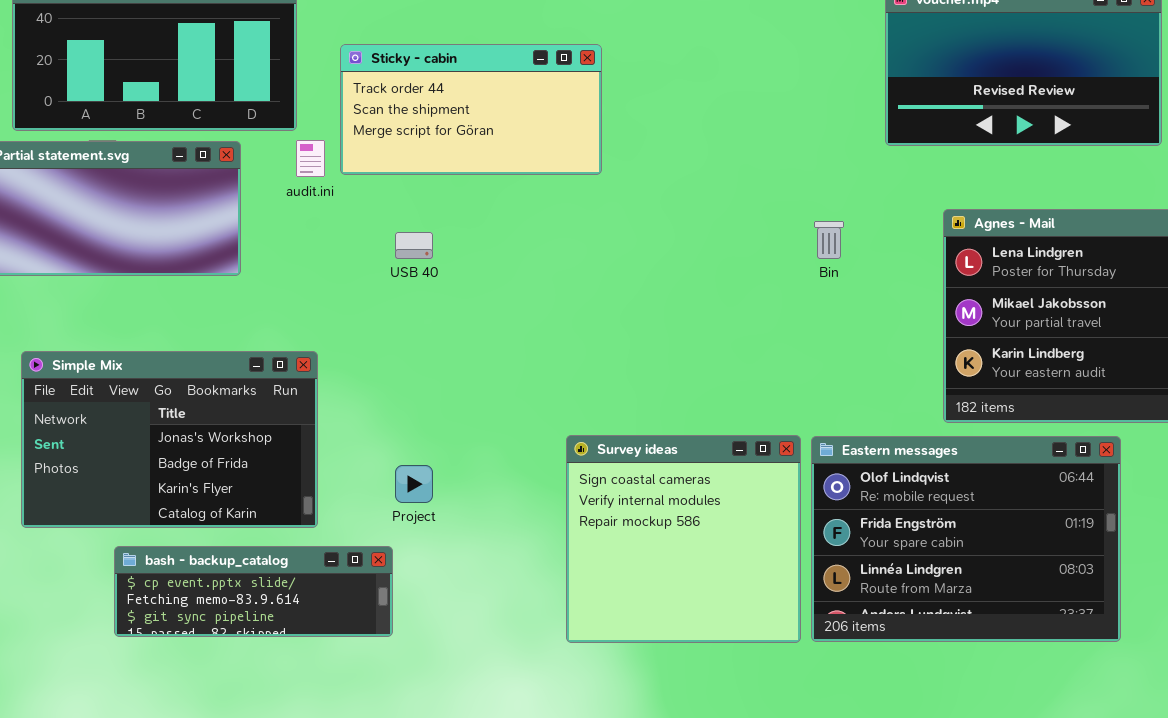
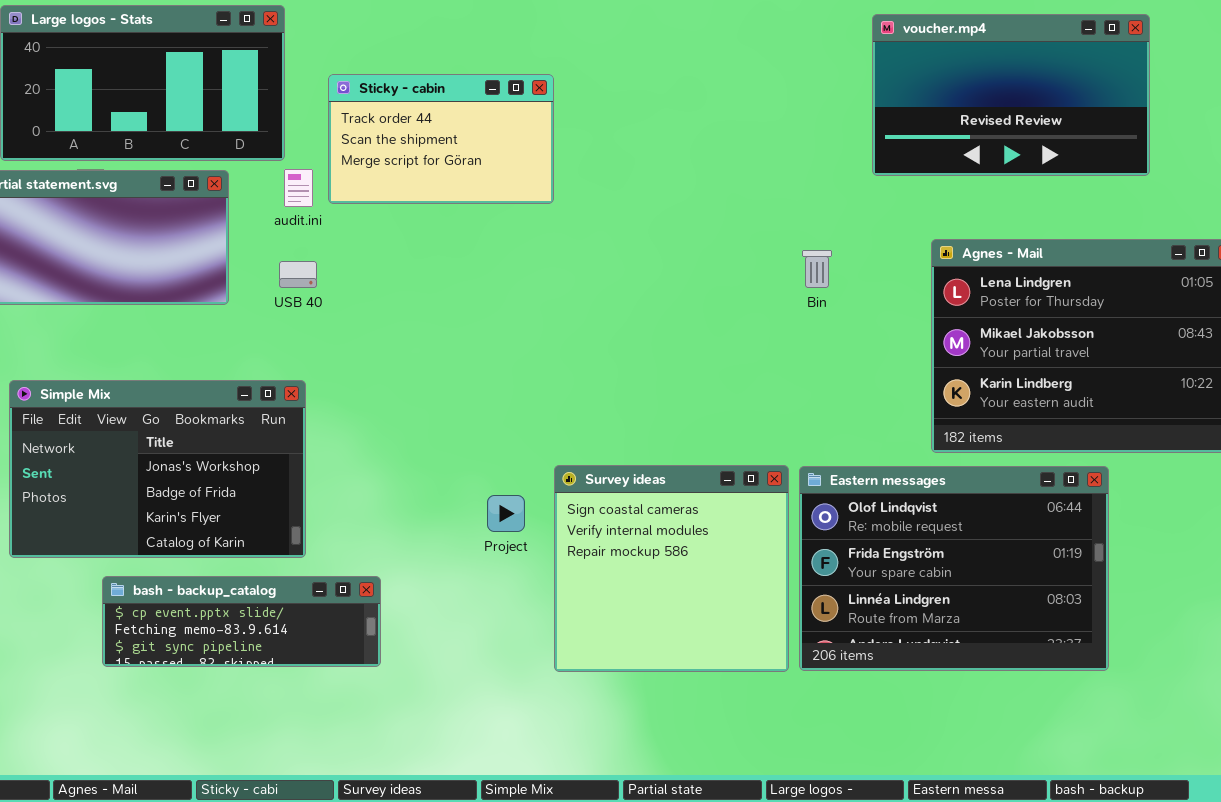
Sticky - cabin: [340,44,602,175] -> [328,74,554,204], resized
USB 40: [395,232,433,259] -> [279,261,317,288], moved
Project: [395,465,433,503] -> [487,495,525,532], moved

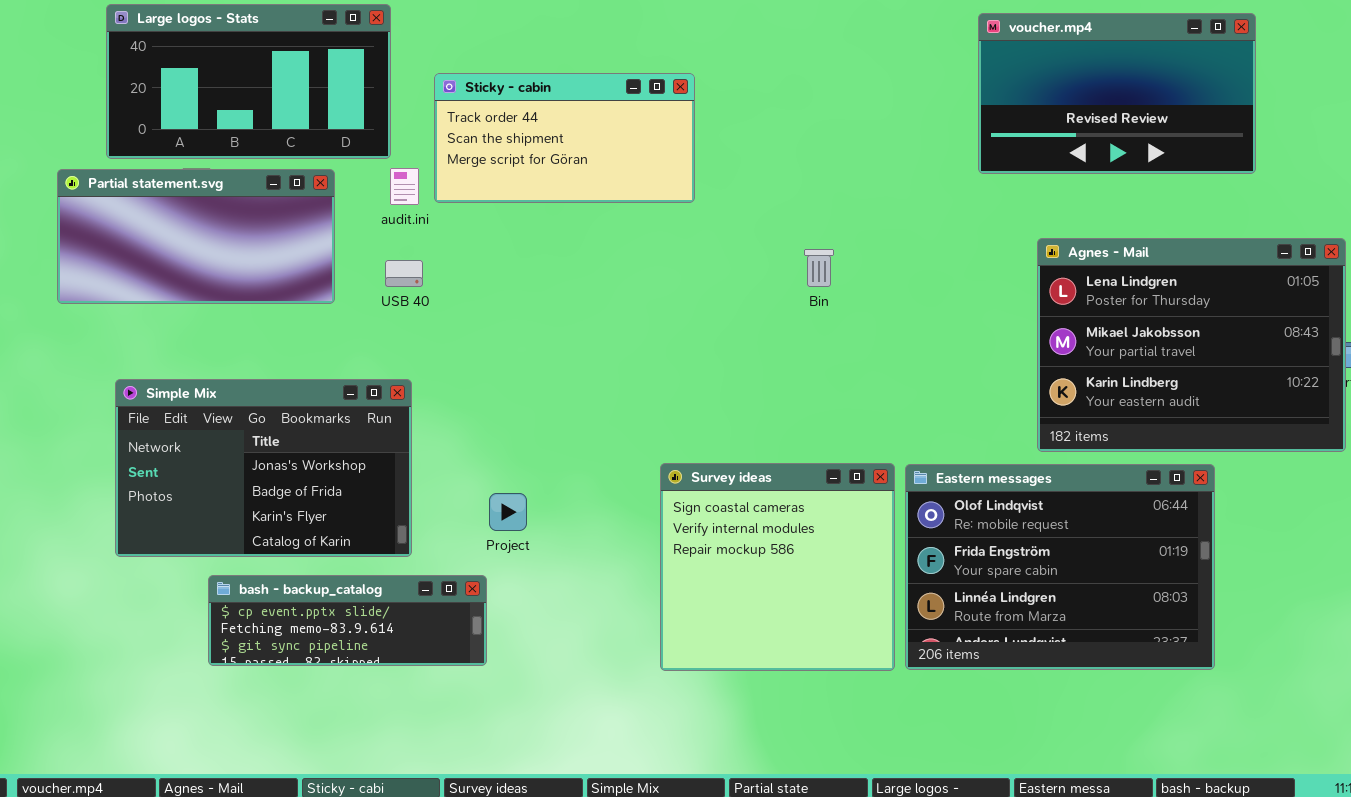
Sticky - cabin: [328,74,554,204] -> [434,73,695,203], resized
Bin: [802,250,832,288] -> [804,249,834,287], moved
Project: [487,495,525,532] -> [489,493,527,531], moved

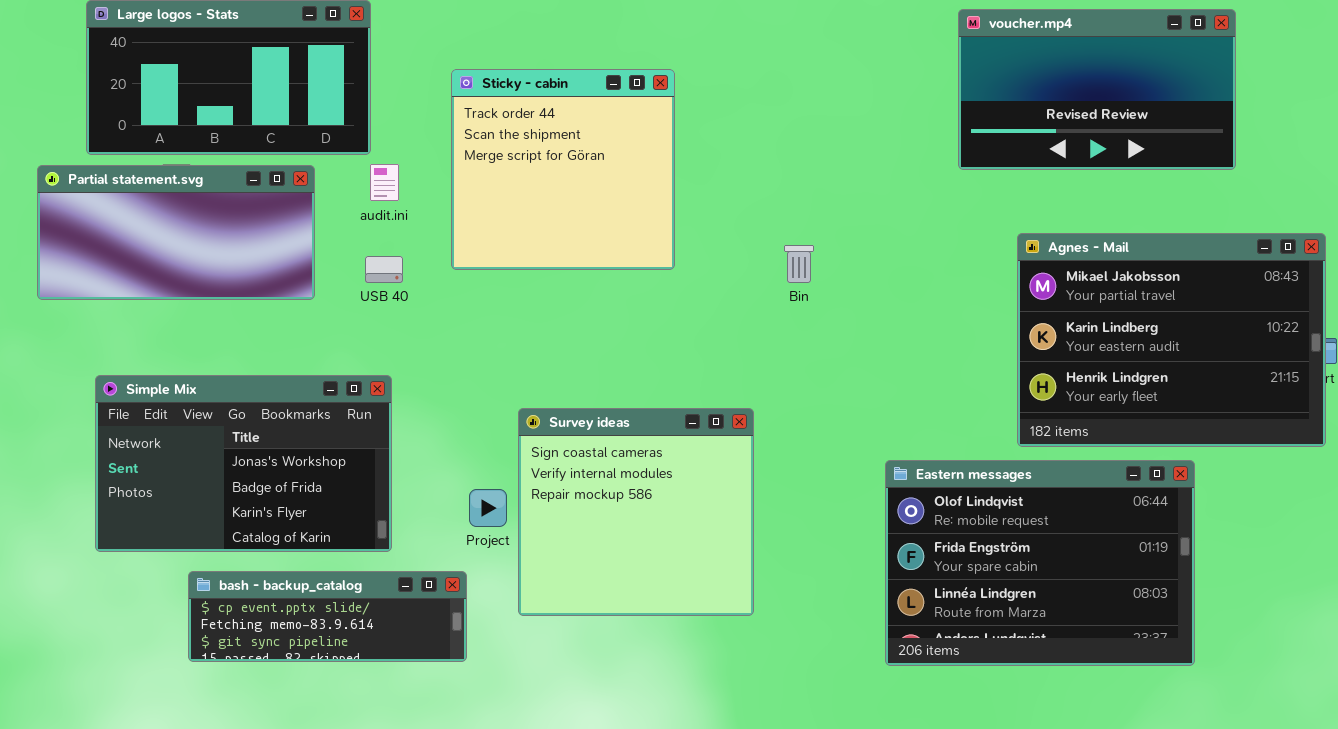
Sticky - cabin: [434,73,695,203] -> [451,69,675,270], resized
Agnes - Mail: [1037,238,1346,452] -> [1017,233,1326,447], scrolled down 1 row
Survey ideas: [660,463,895,671] -> [518,408,754,616], moved

